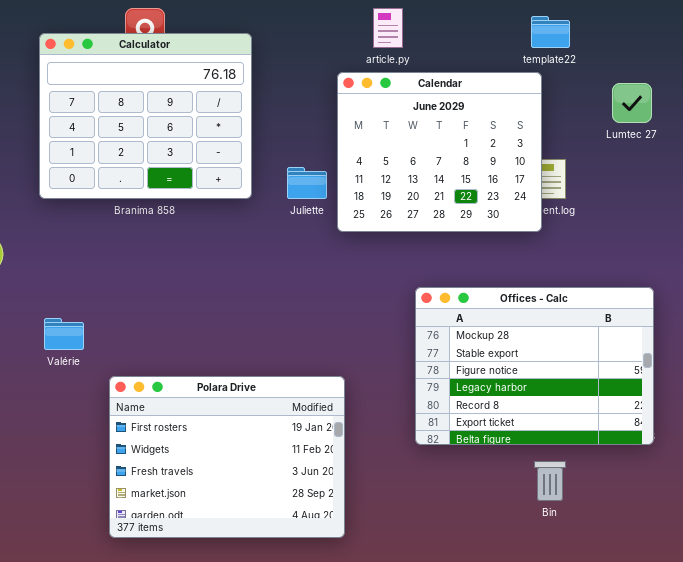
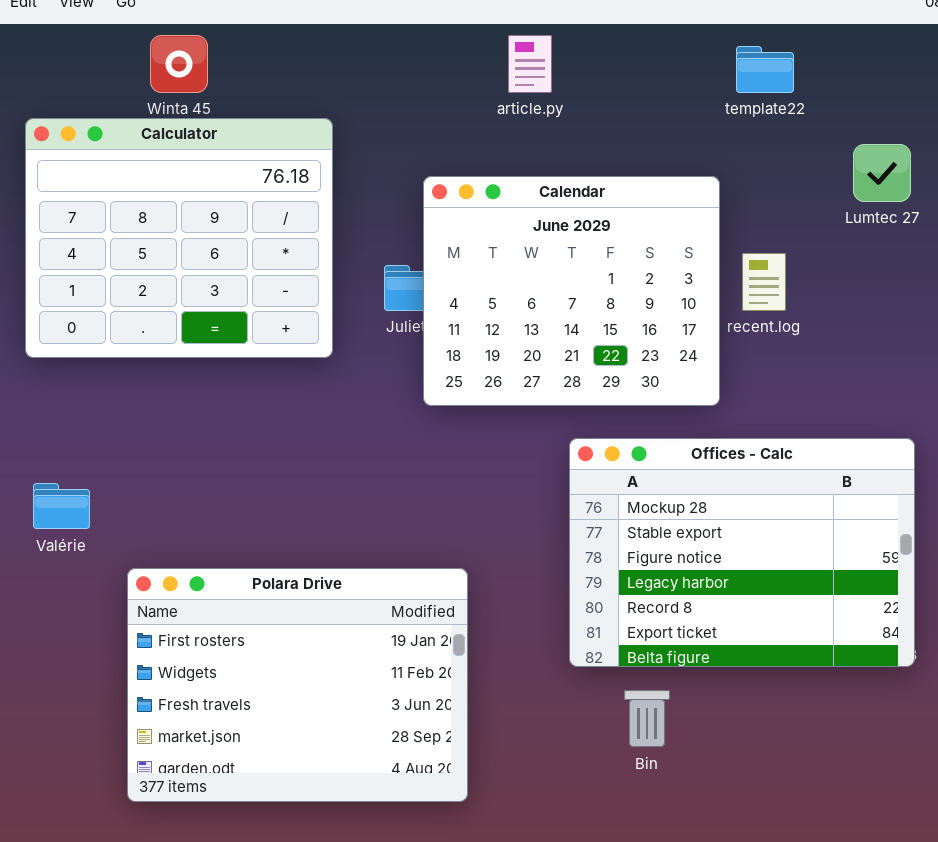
Calculator: [39,33,252,199] -> [25,118,333,358], moved
Calendar: [337,72,542,232] -> [423,176,720,406], moved
Bin: [534,461,566,501] -> [624,690,670,747], moved

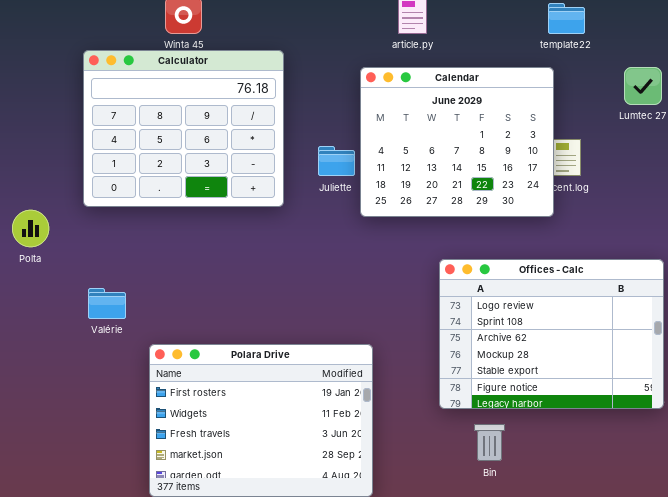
Calendar: [423,176,720,406] -> [360,67,554,217], moved
Offices - Calc: [569,438,915,667] -> [439,259,664,409], scrolled up 3 rows

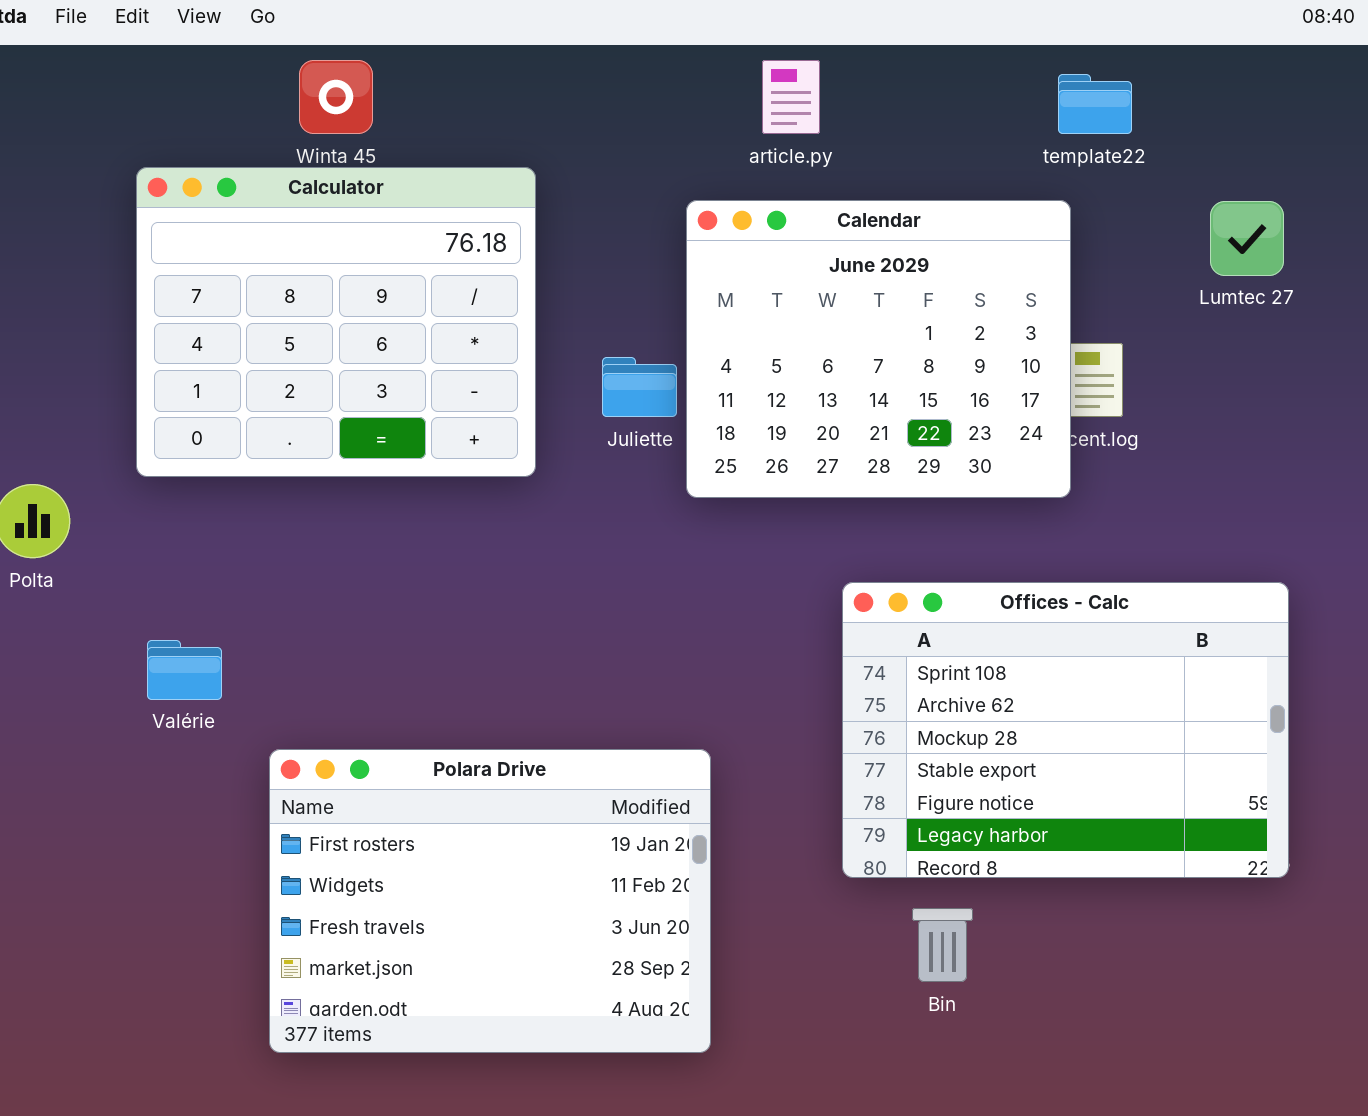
Offices - Calc: [439,259,664,409] -> [842,582,1289,878], scrolled down 1 row

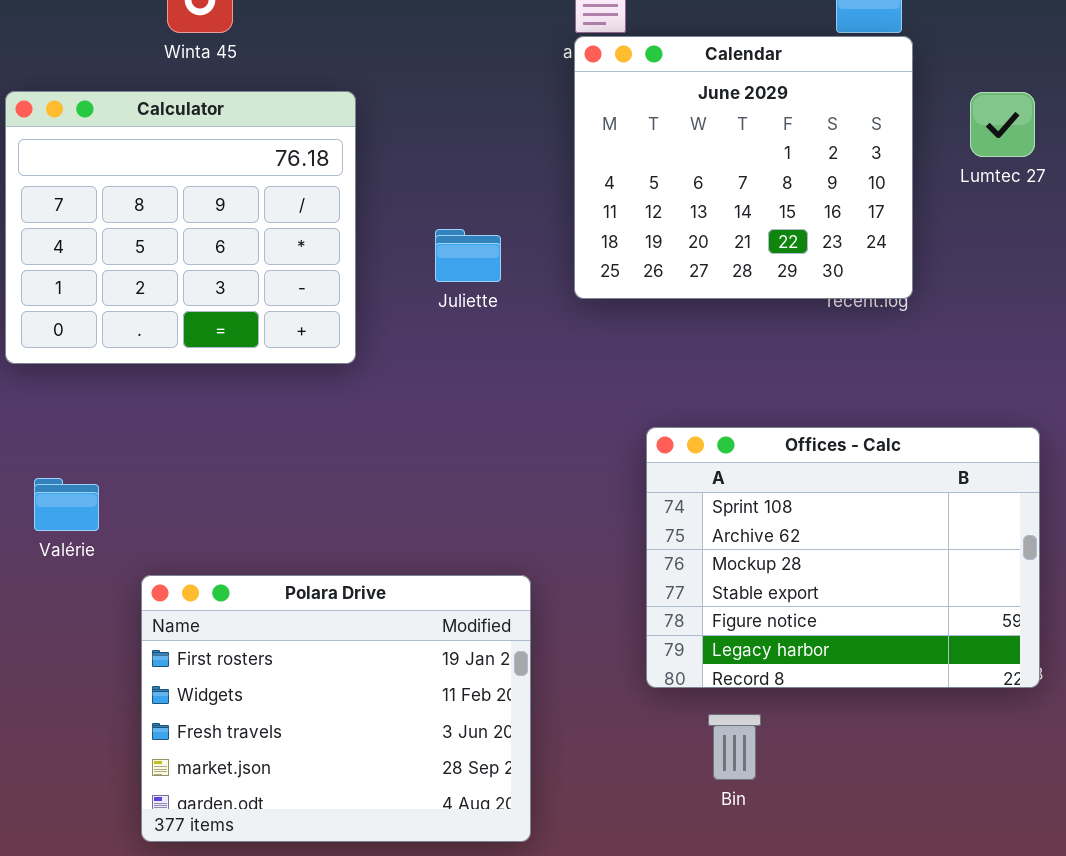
Calculator: [136,167,536,477] -> [5,91,356,364], moved
Calendar: [686,200,1071,498] -> [574,36,913,299], moved

